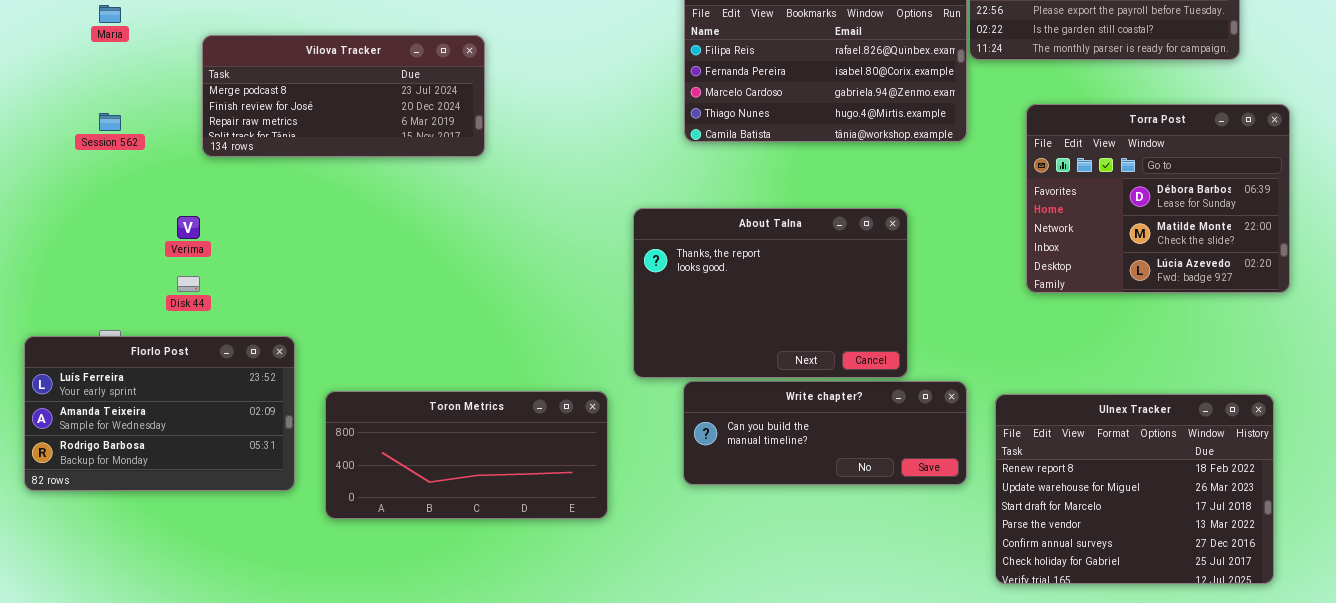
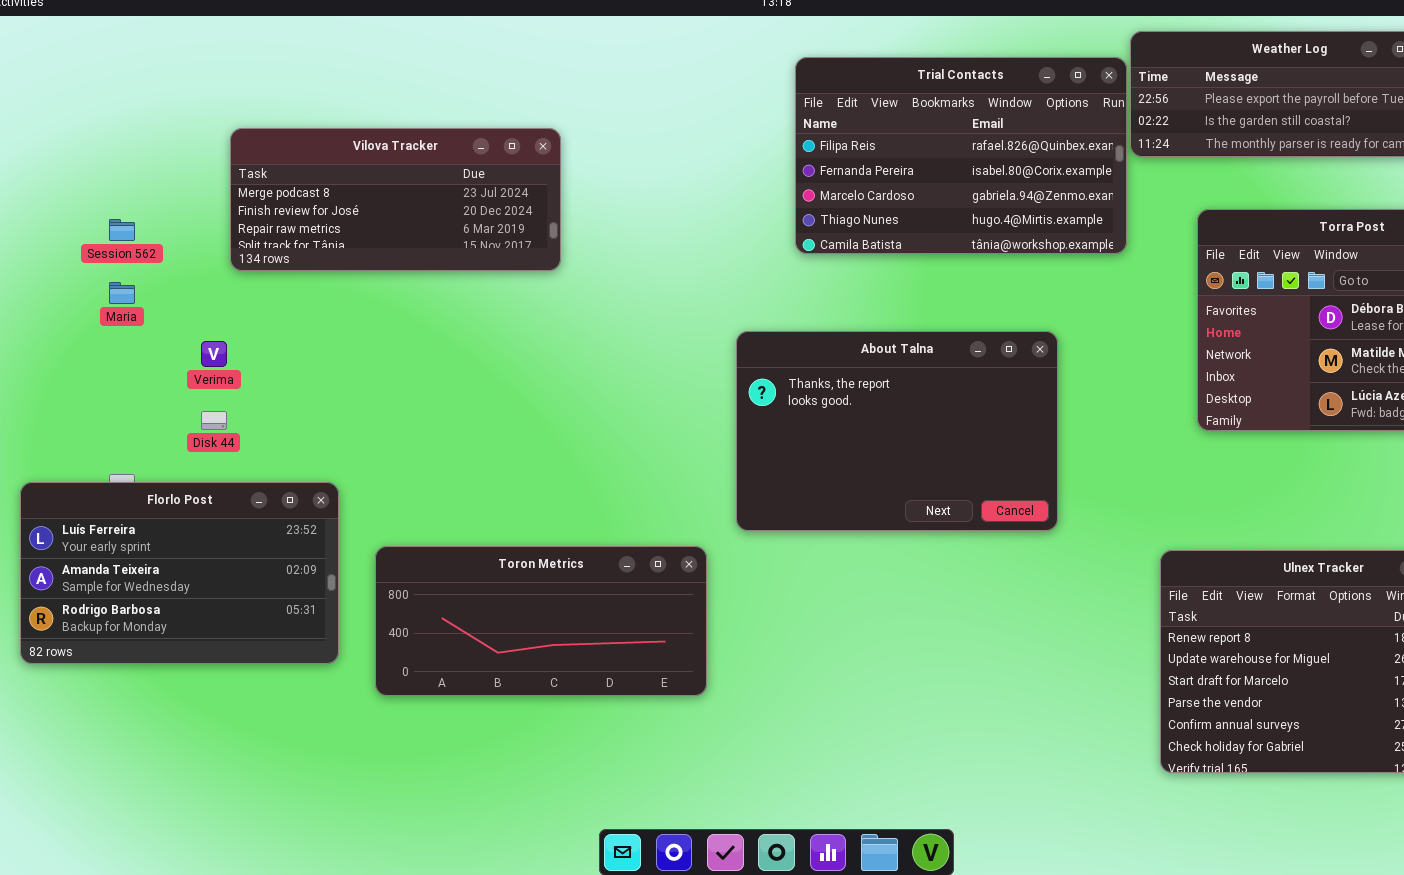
Maria: [99,5,121,23] -> [109,282,135,304], moved
Write chapter?: [683,381,967,485] -> none, closed

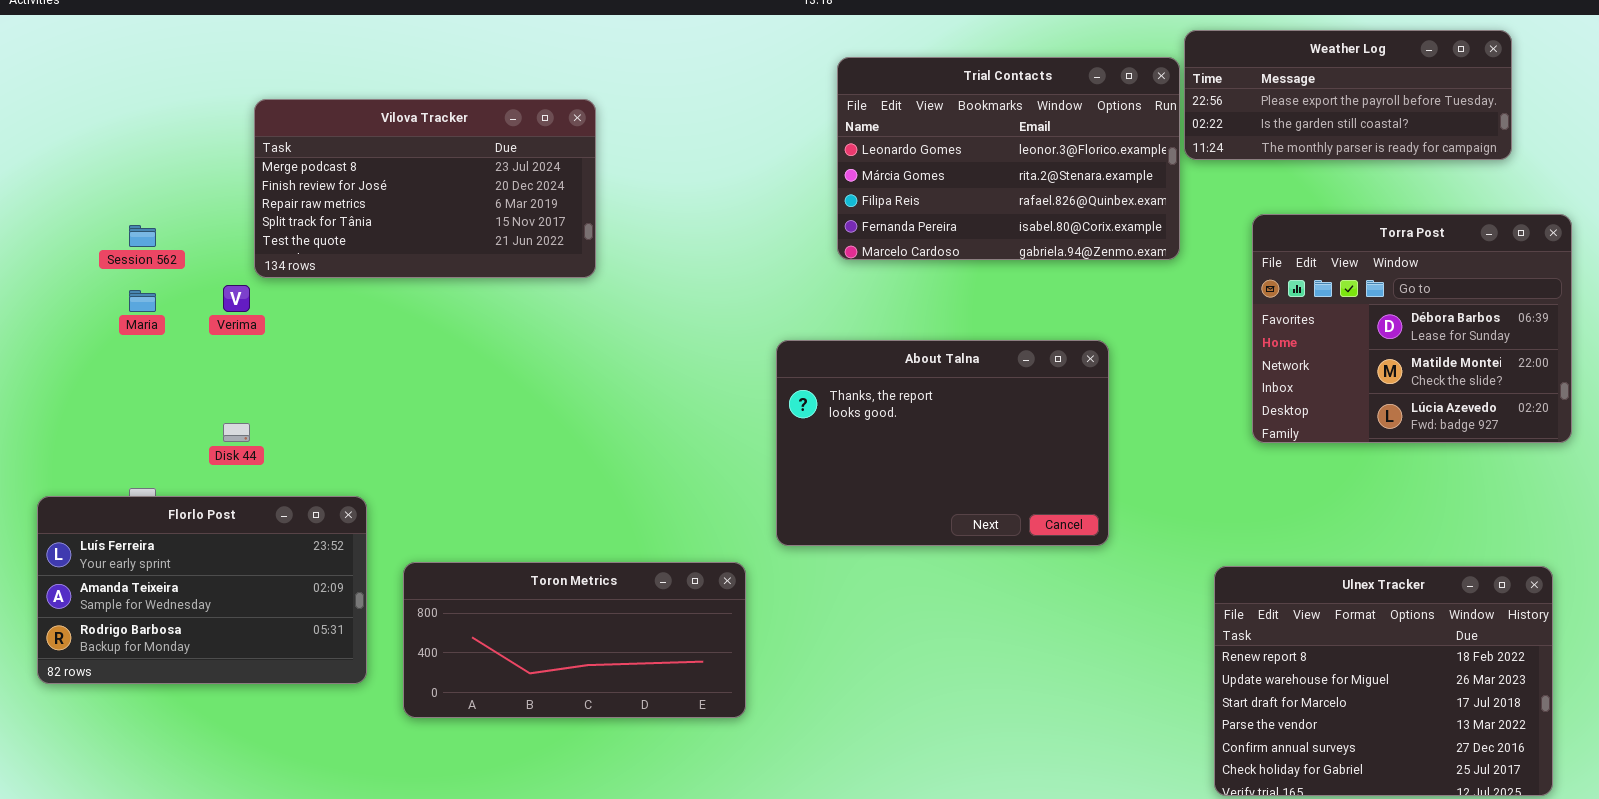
Trial Contacts: [795,57,1127,254] -> [837,57,1180,260], scrolled up 2 rows
Vilova Tracker: [230,128,561,271] -> [254,99,596,278], resized
Verima: [201,341,227,367] -> [223,285,250,312], moved

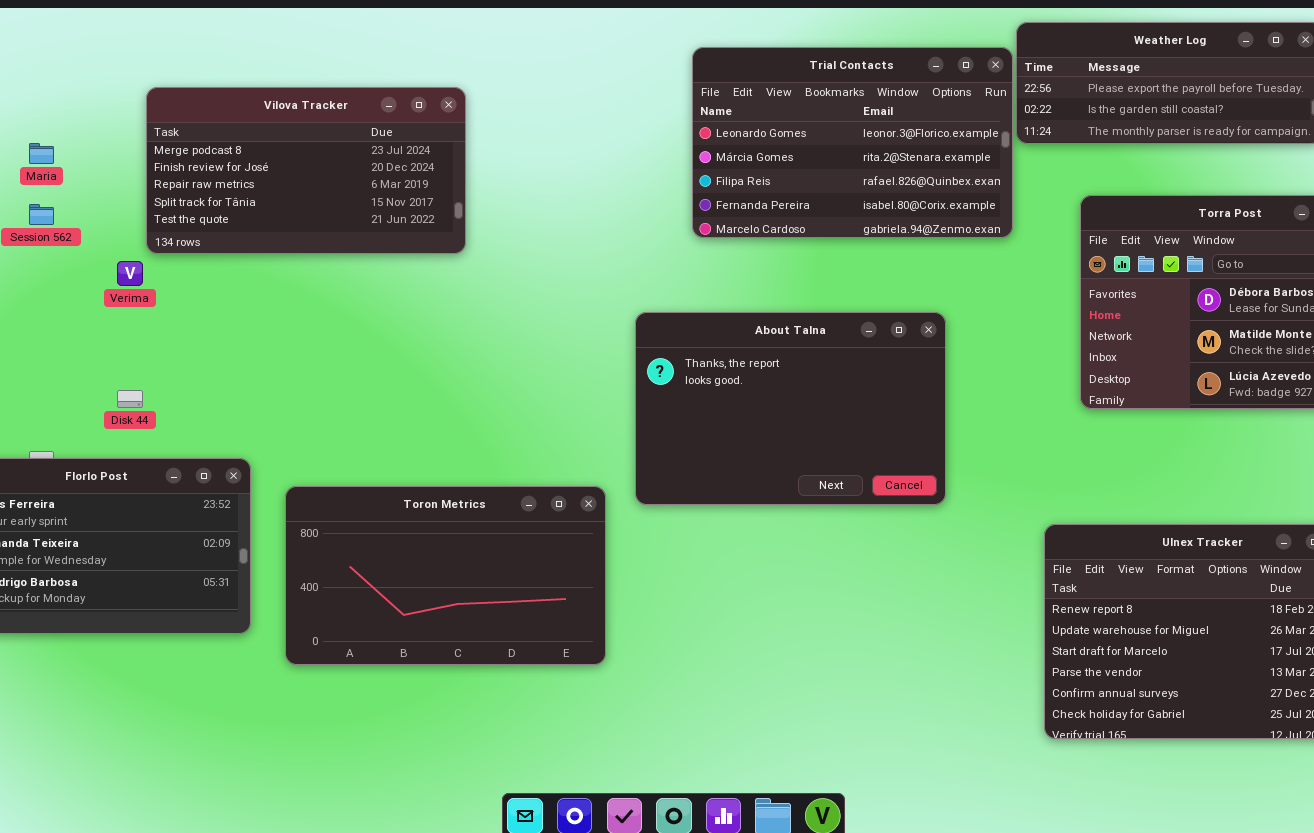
Maria: [129,290,156,312] -> [29,143,54,164], moved
Toron Metrics: [403,562,746,718] -> [285,486,606,665], resized

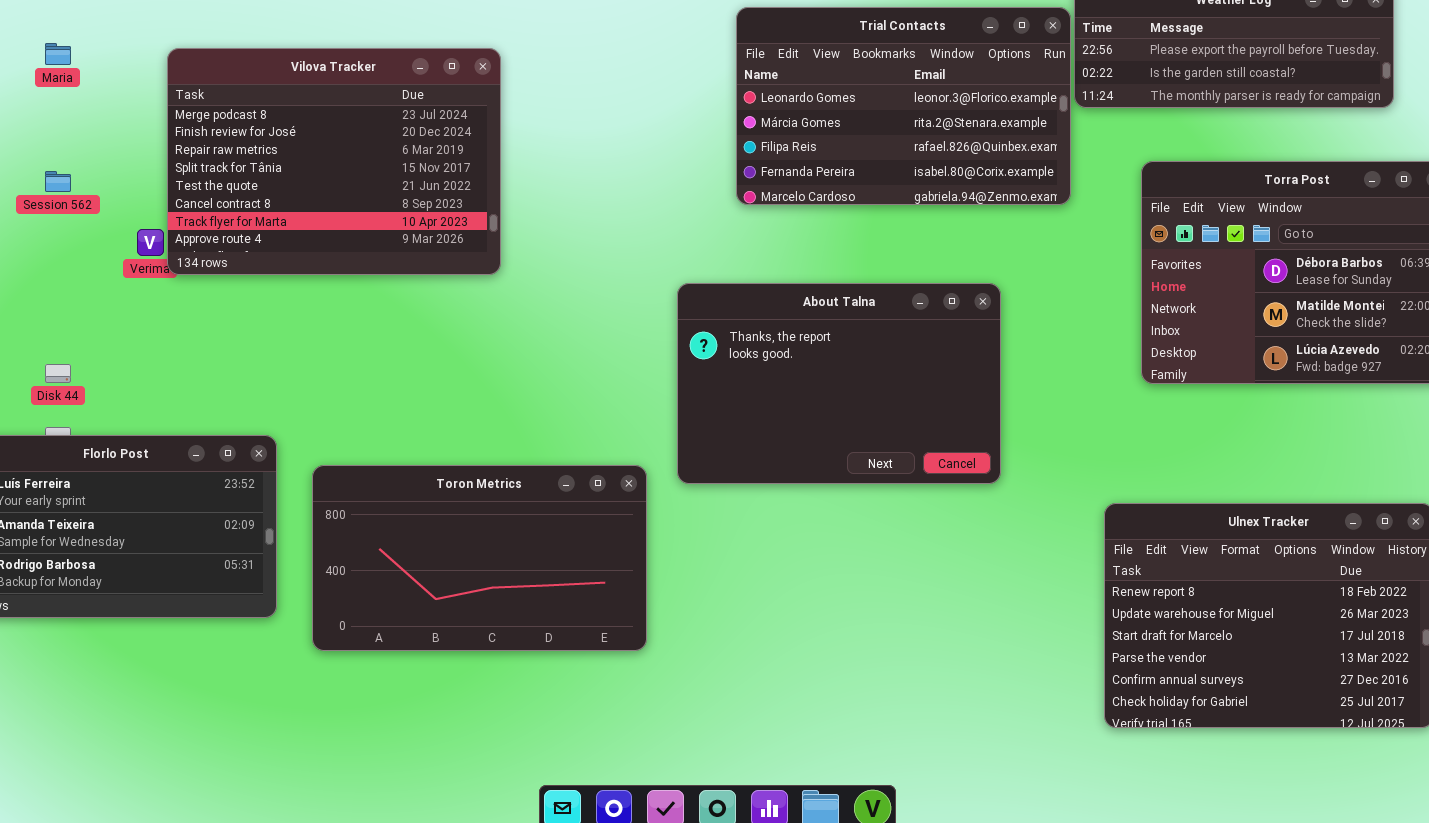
Vilova Tracker: [146,87,466,254] -> [167,48,501,275], resized
Maria: [29,143,54,164] -> [45,43,71,65], moved
Disk 44: [117,390,143,408] -> [45,364,71,383], moved

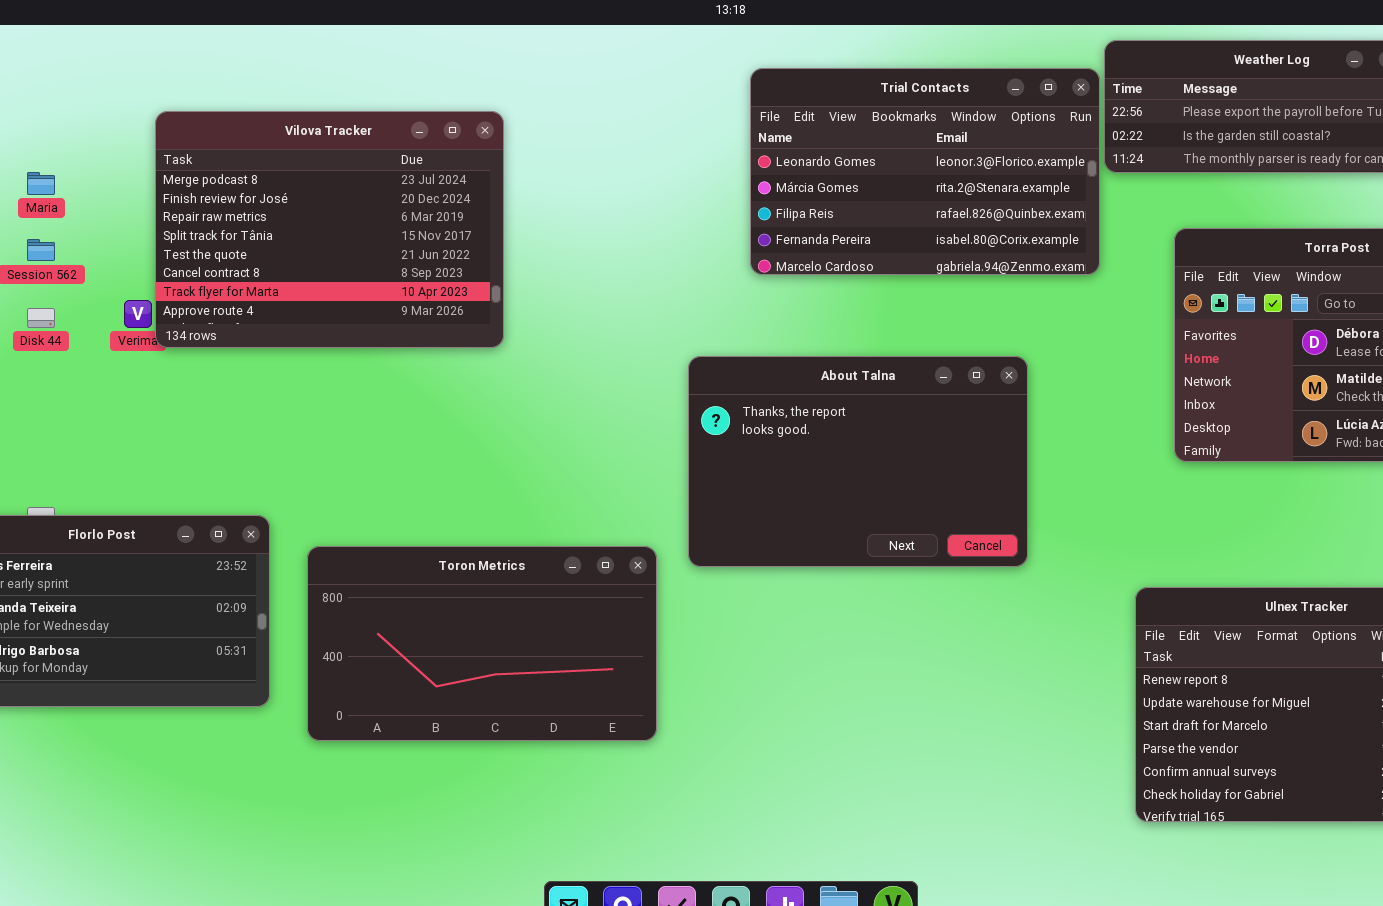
Maria: [45,43,71,65] -> [27,172,55,195], moved
Disk 44: [45,364,71,383] -> [27,308,55,328], moved

